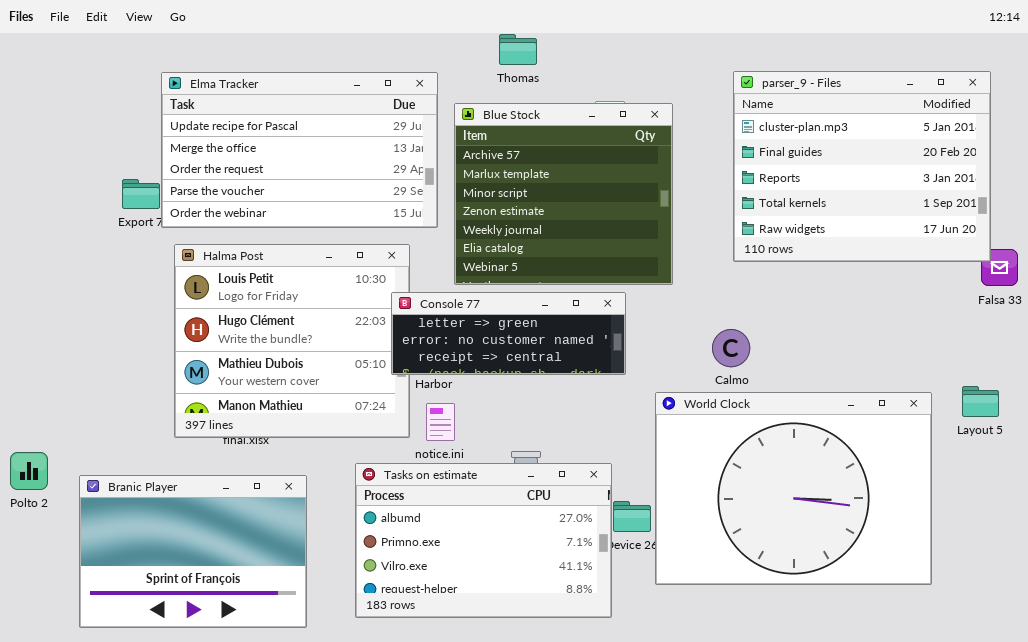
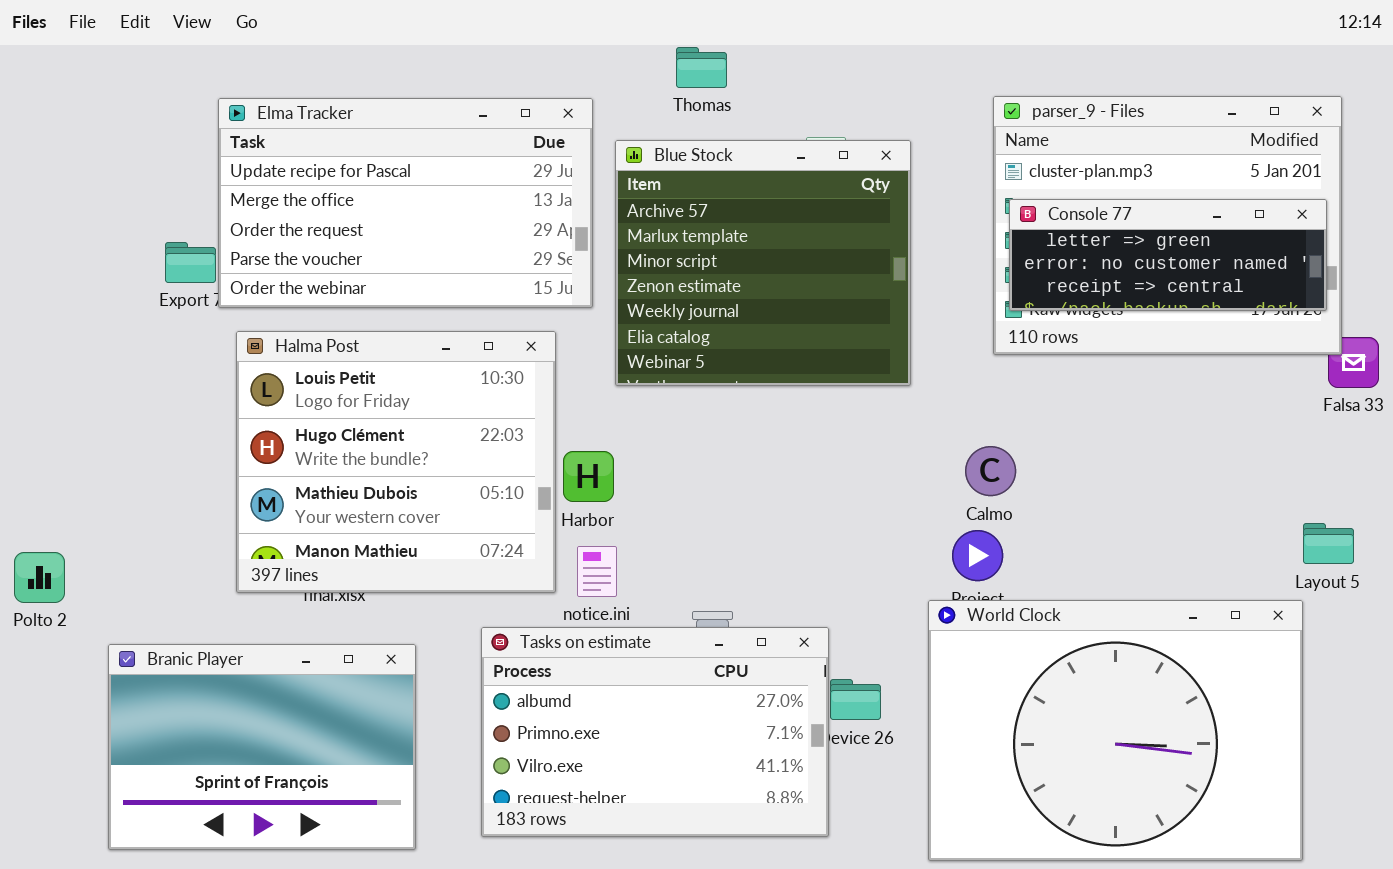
Console 77: [391,292,626,375] -> [1009,199,1327,311], moved
World Clock: [655,392,932,585] -> [928,600,1303,861], moved
Polto 2: [10,452,48,490] -> [14,552,65,603], moved

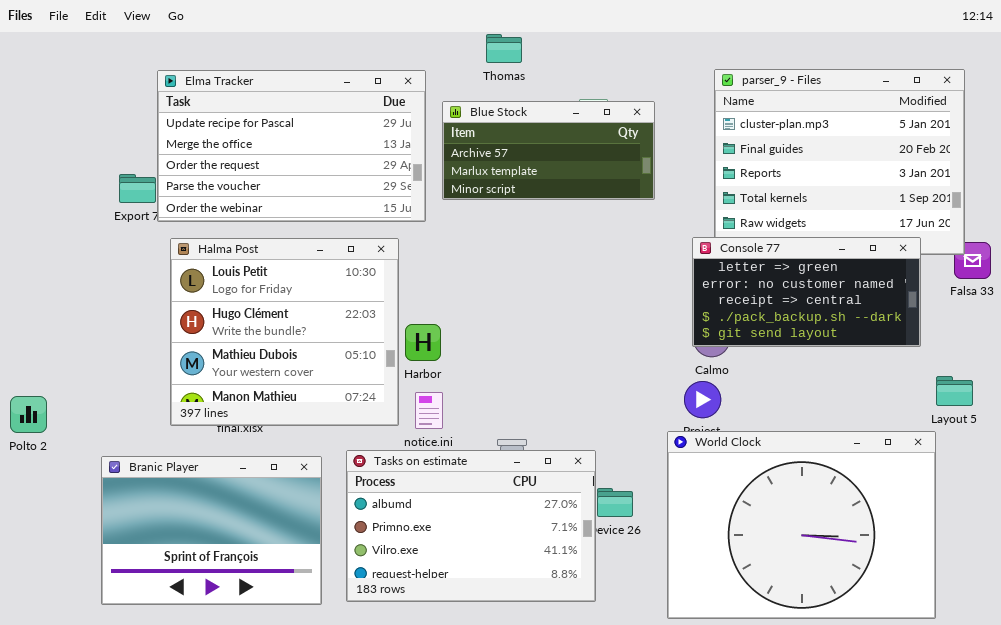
Blue Stock: [615,140,911,386] -> [442,101,655,200], resized
Console 77: [1009,199,1327,311] -> [692,237,921,347], moved, resized
Branic Player: [108,644,416,850] -> [101,456,322,605], moved

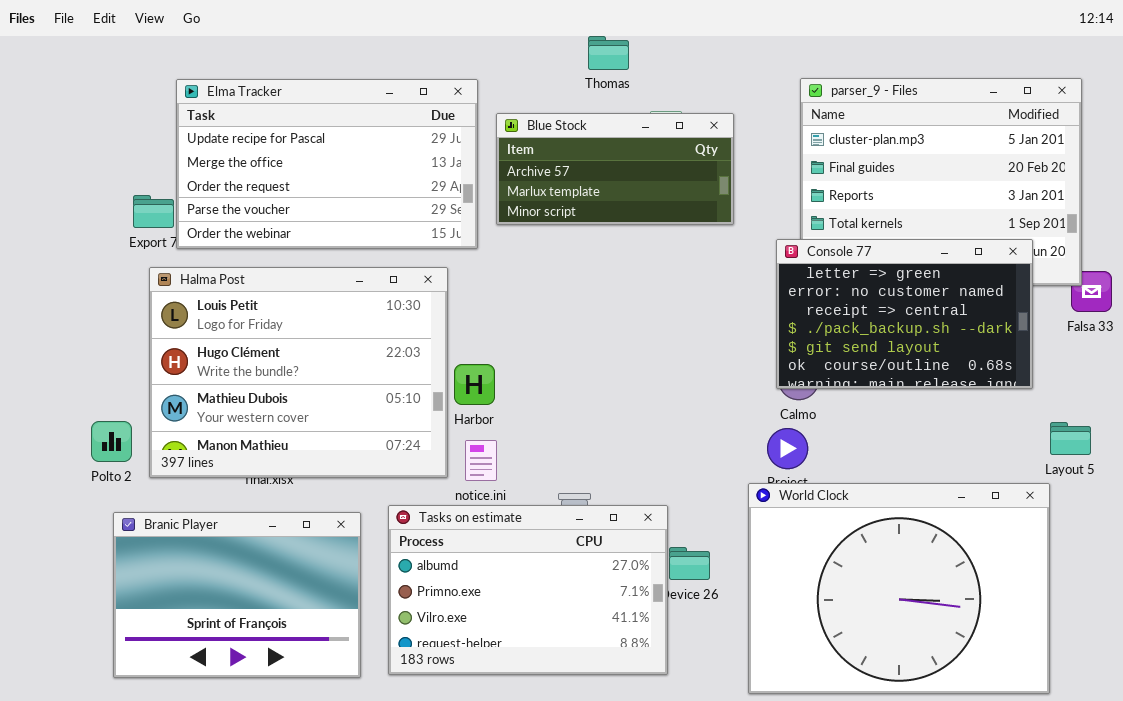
Thomas: [486,34,522,63] -> [588,36,629,70], moved
Console 77: [692,237,921,347] -> [776,239,1033,389], resized
Halma Post: [170,238,399,426] -> [149,267,448,478], resized
Polto 2: [10,396,47,433] -> [91,421,132,462], moved

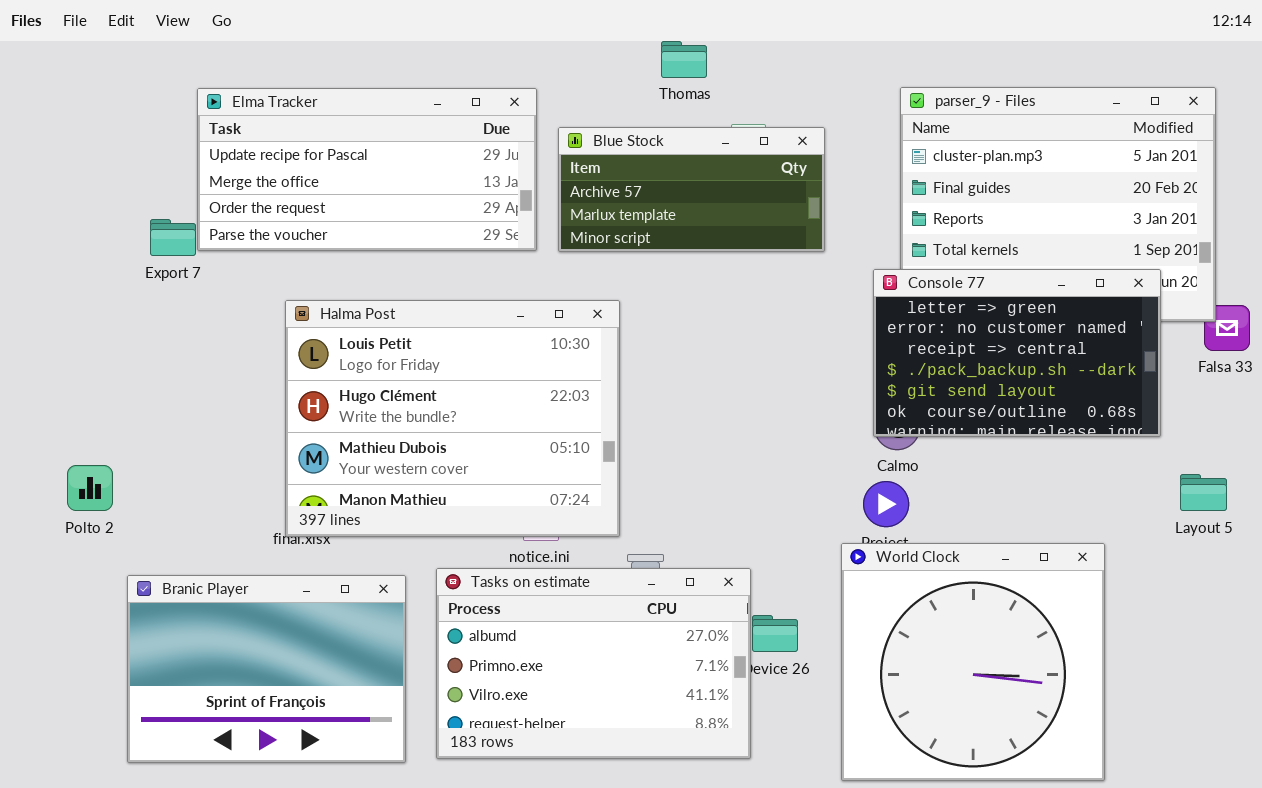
Elma Tracker: [176,79,478,249] -> [197,88,537,251], resized
Halma Post: [149,267,448,478] -> [285,300,620,537], moved
Polto 2: [91,421,132,462] -> [67,465,113,511], moved
World Clock: [748,483,1050,694] -> [841,543,1105,781], resized

